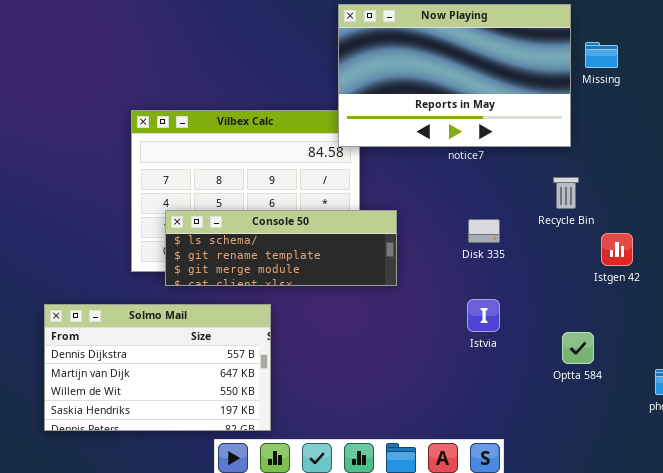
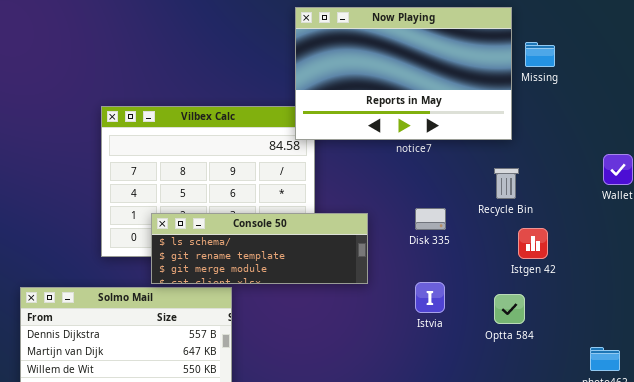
Console 50: [165,210,397,286] -> [151,213,368,284], moved
Istgen 42: [601,233,633,266] -> [518,228,548,259], moved
Optta 584: [562,332,594,364] -> [494,294,525,324], moved

